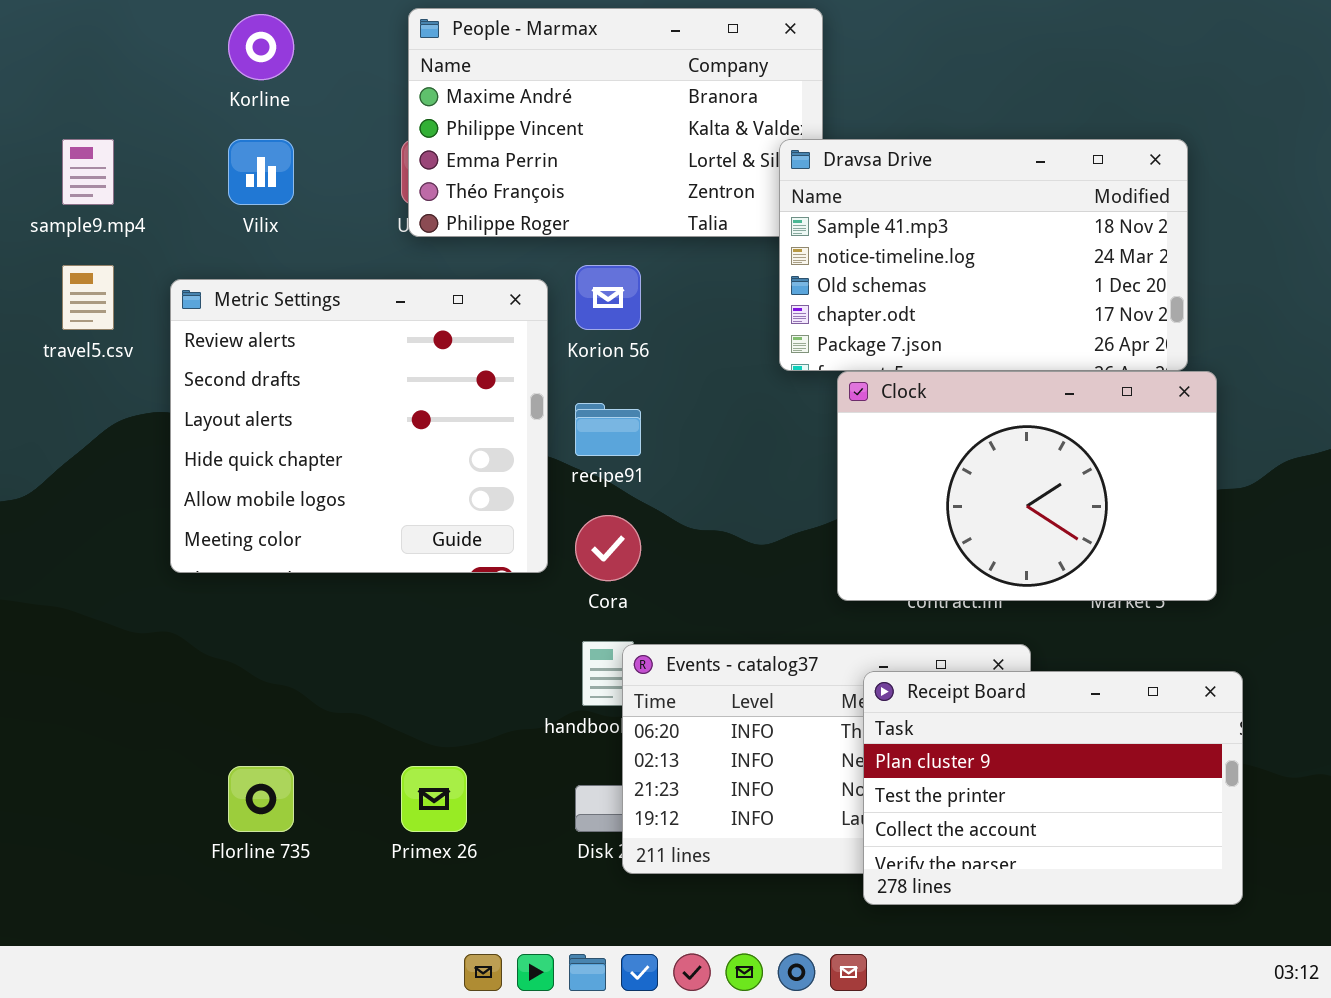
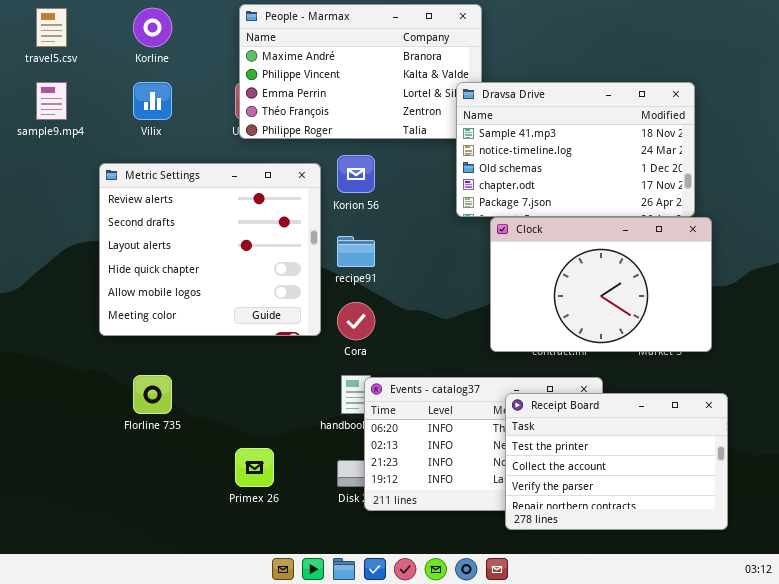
travel5.csv: [62,265,114,330] -> [36,8,67,47], moved
Receipt Board: [863,671,1243,905] -> [505,393,728,530], scrolled down 1 row
Florline 735: [228,766,294,832] -> [133,375,172,414], moved

